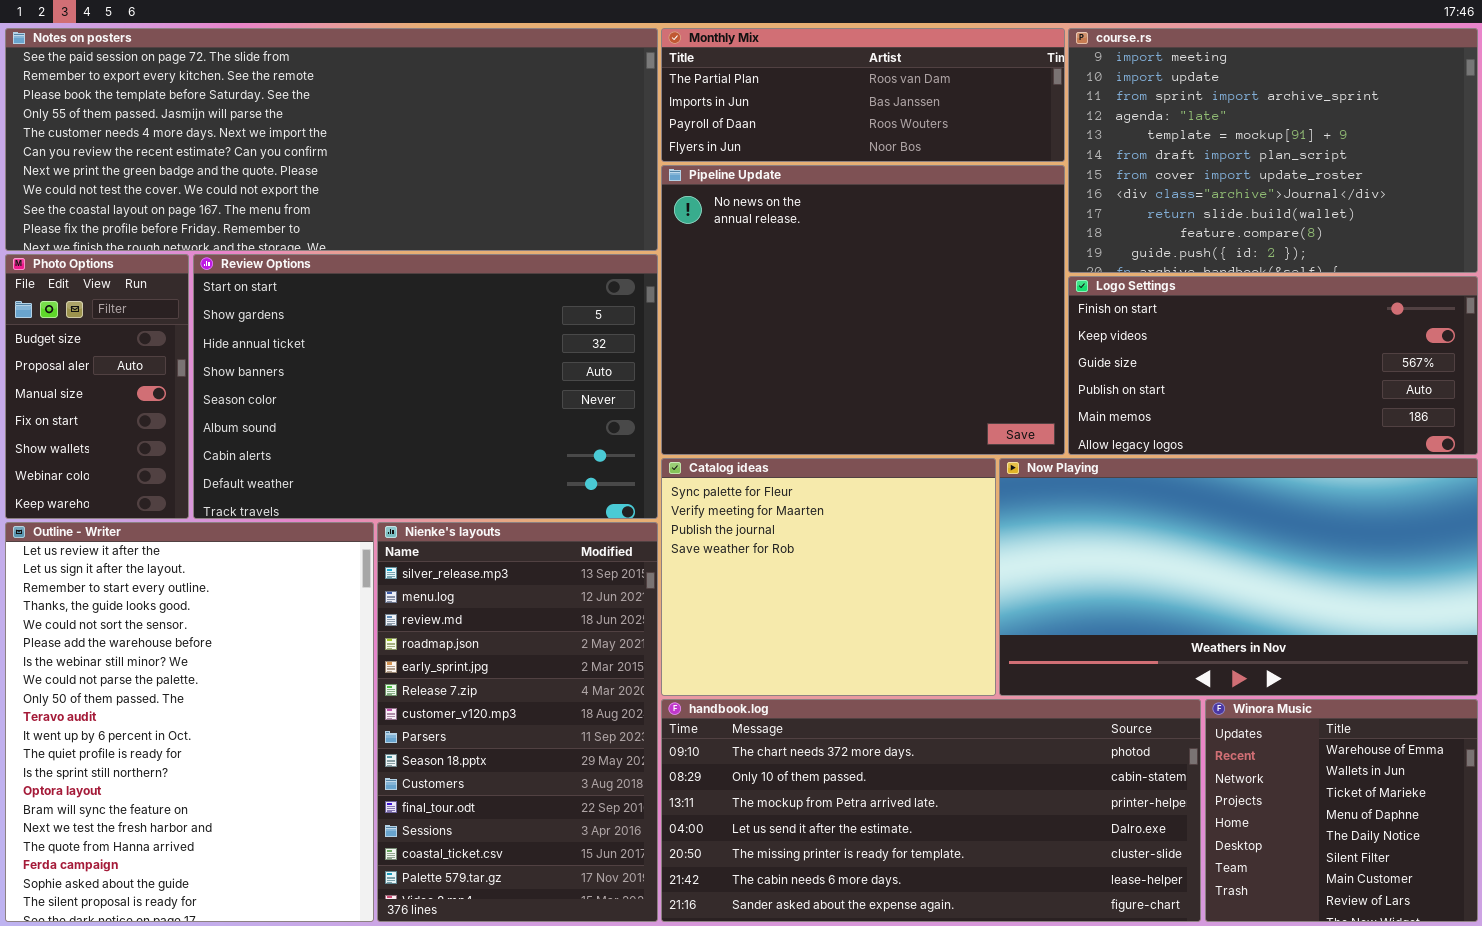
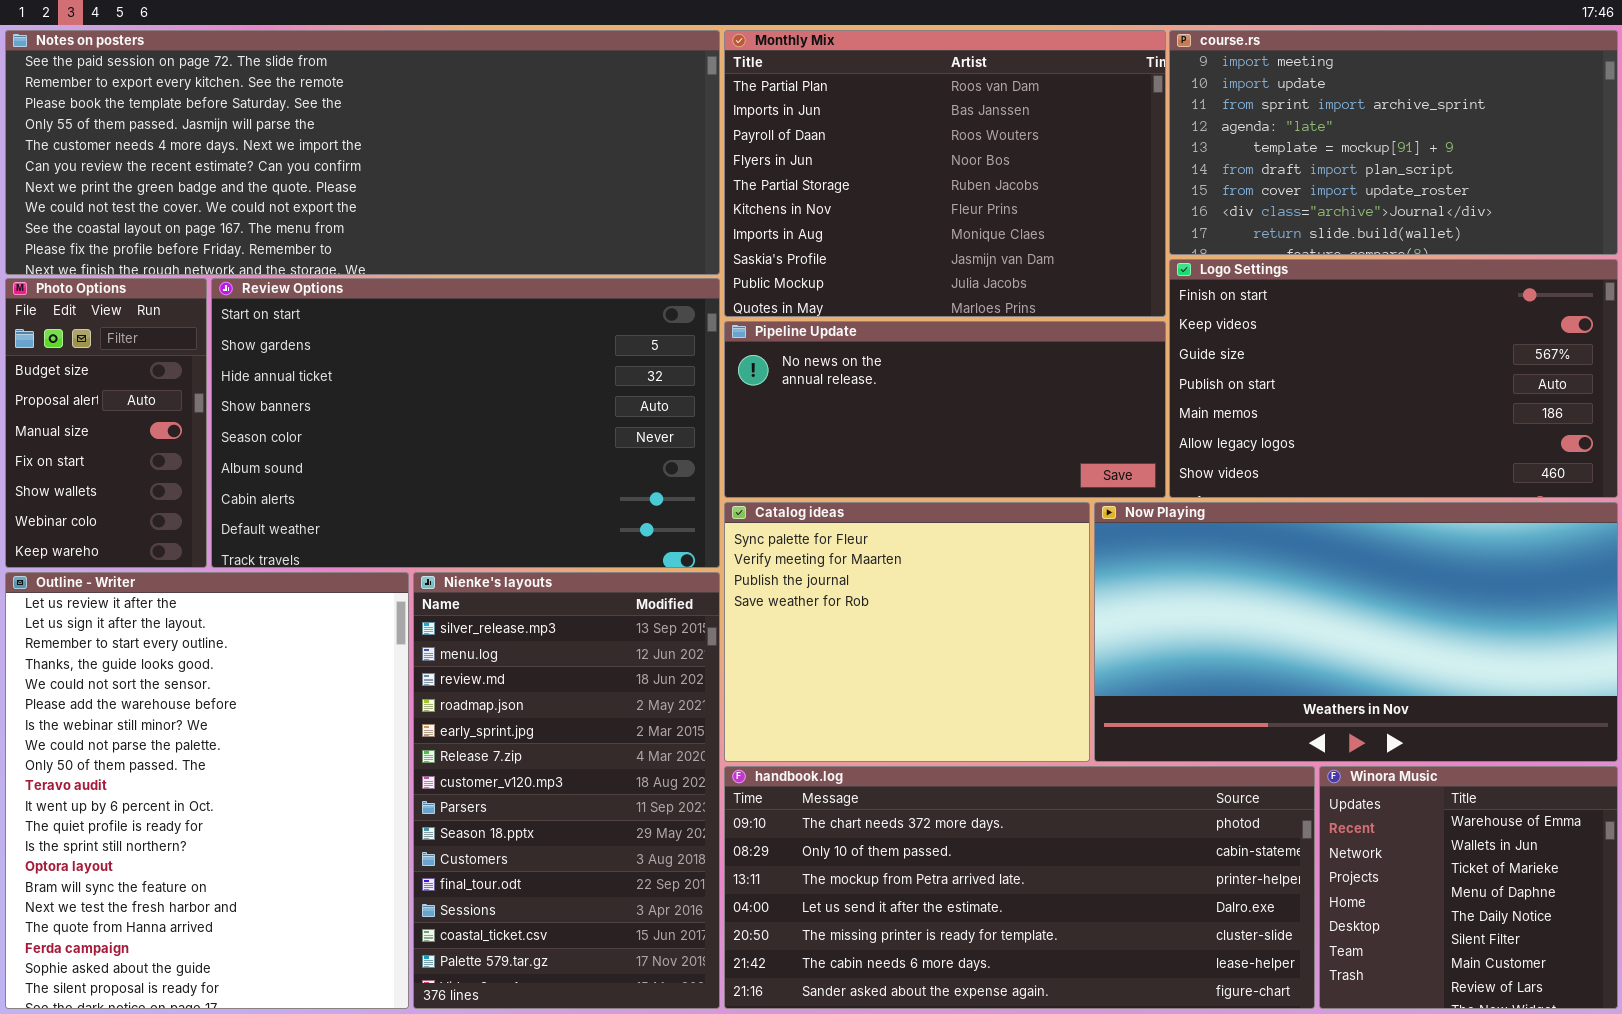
Monthly Mix: [661,28,1065,162] -> [724,30,1166,317], resized
course.rs: [1068,28,1478,273] -> [1169,30,1618,255], resized
Pipeline Update: [661,165,1065,455] -> [724,321,1166,498], resized
Logo Settings: [1068,276,1478,455] -> [1169,259,1618,498], resized

